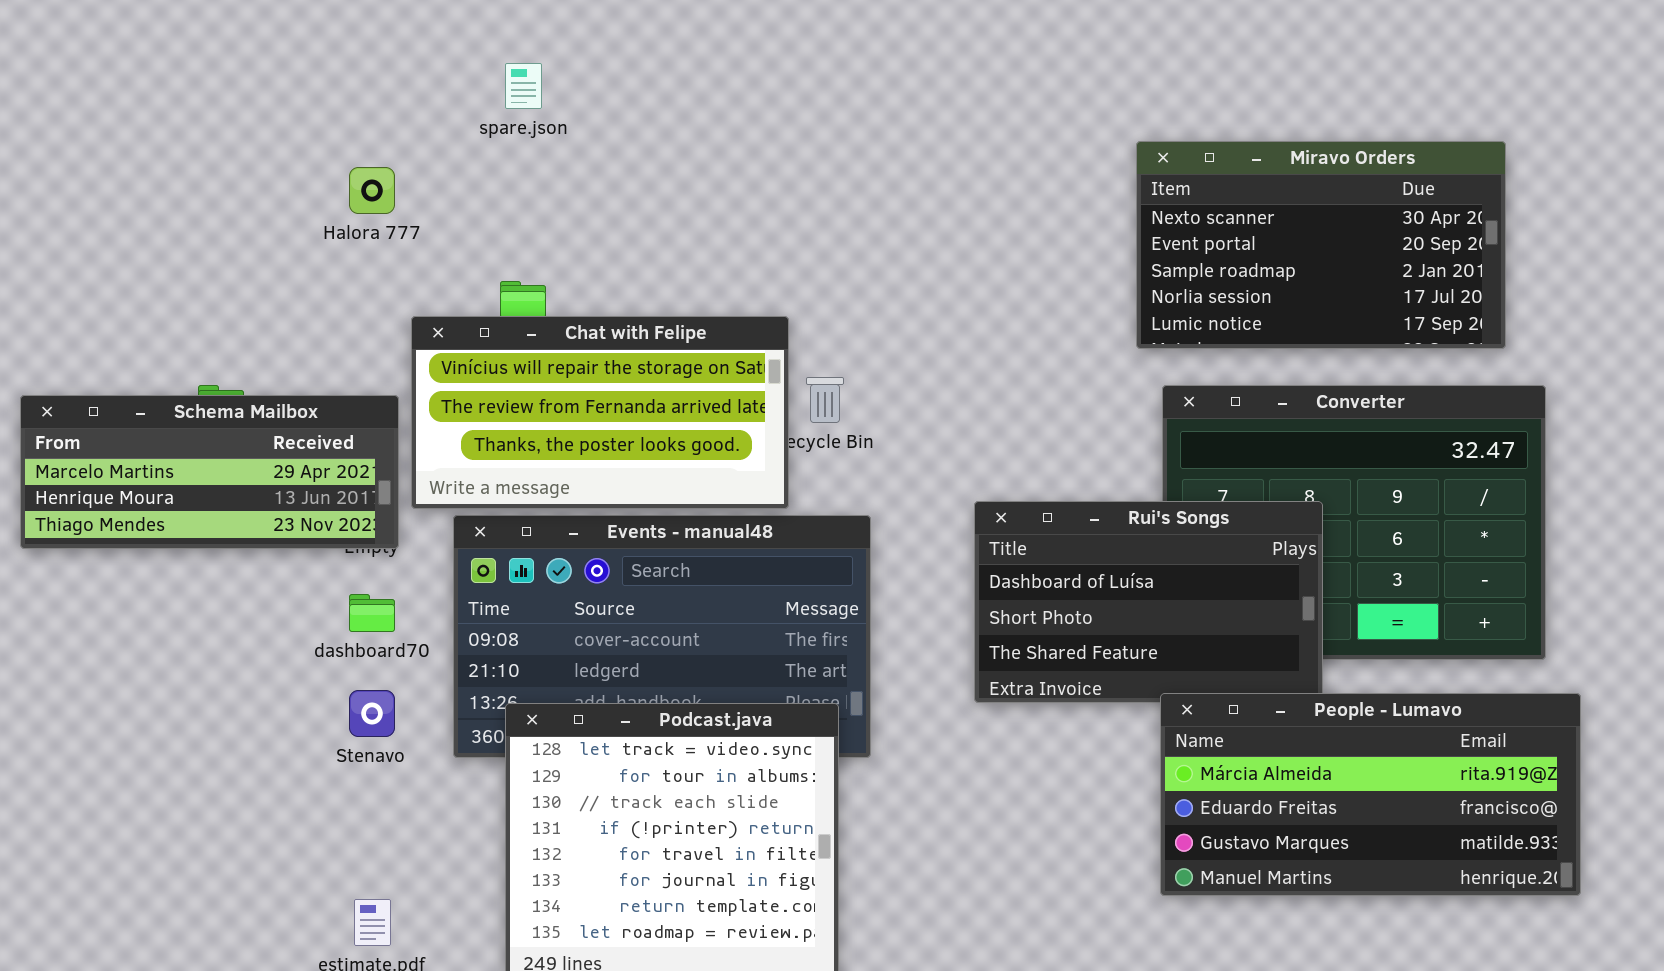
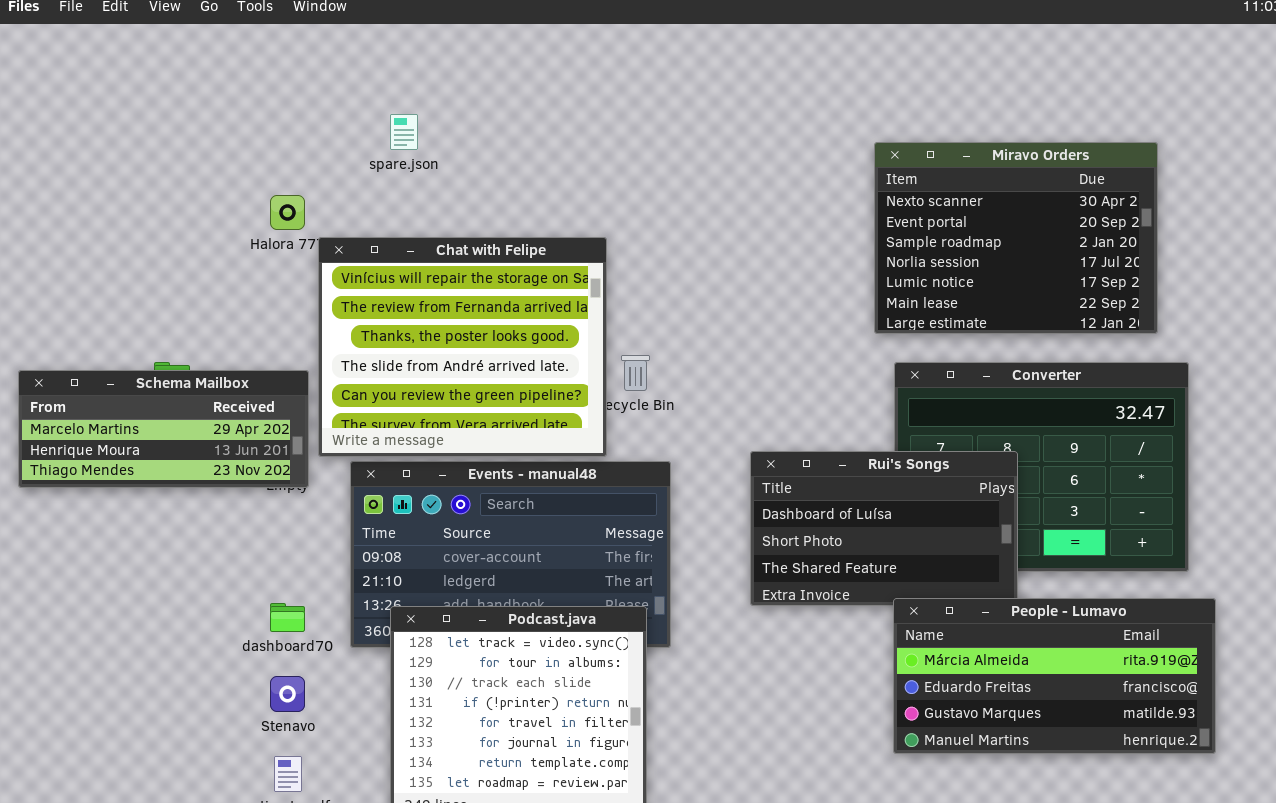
Miravo Orders: [1136,141,1506,349] -> [874,142,1158,334], resized
Chat with Felipe: [411,316,789,509] -> [318,237,607,457], resized
dashboard70: [349,594,395,632] -> [270,603,305,632], moved
Stenavo: [349,690,395,737] -> [270,676,305,712], moved

